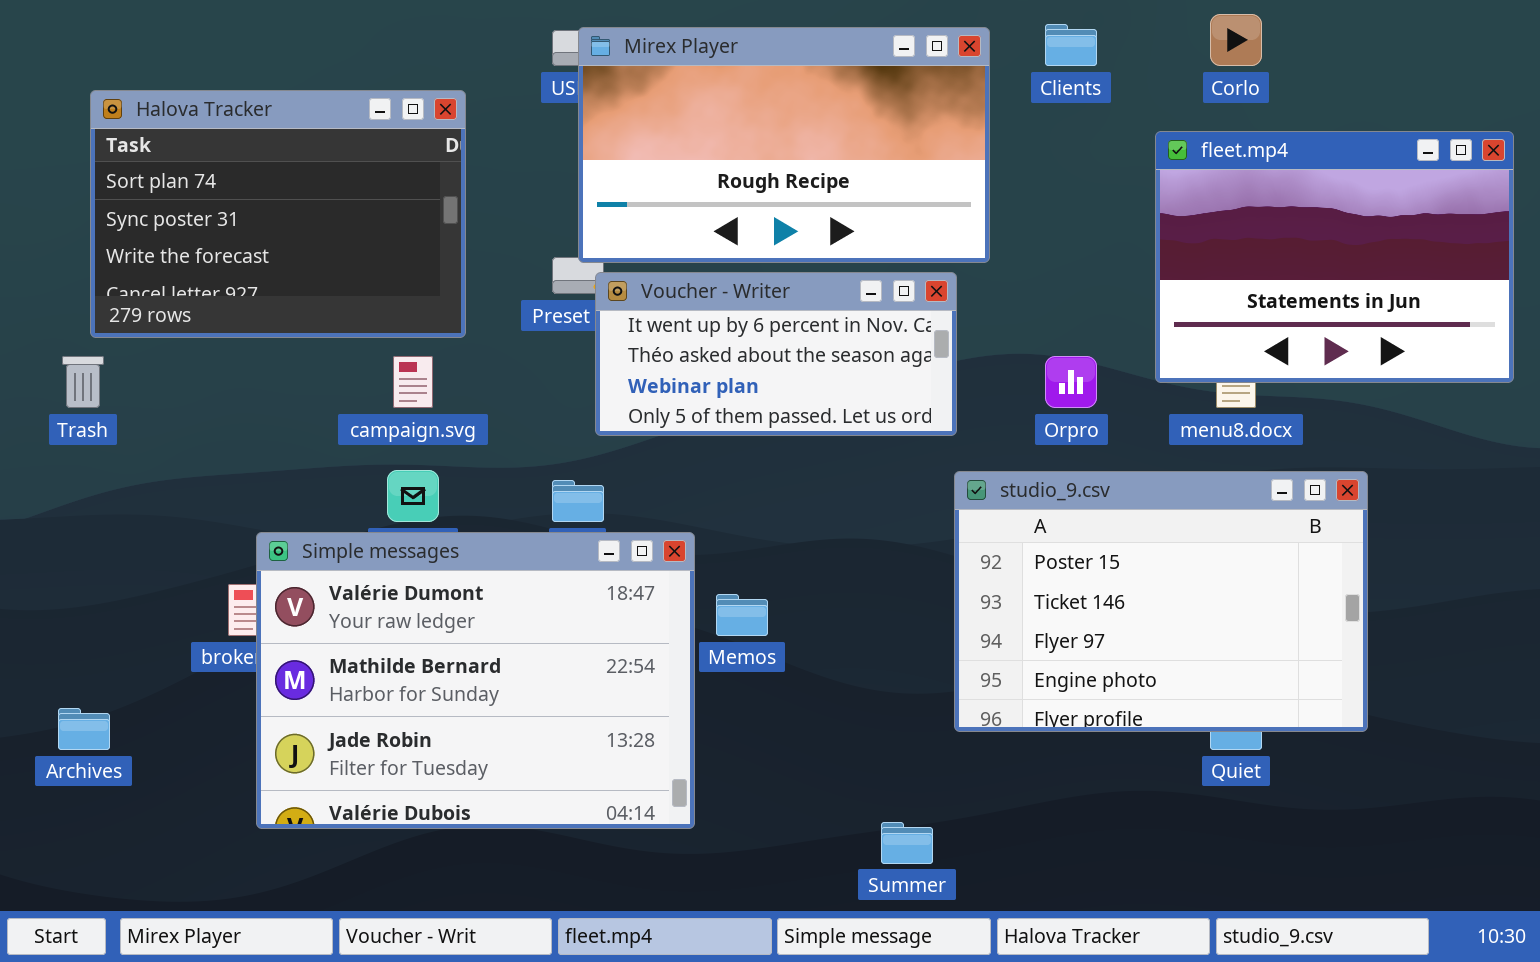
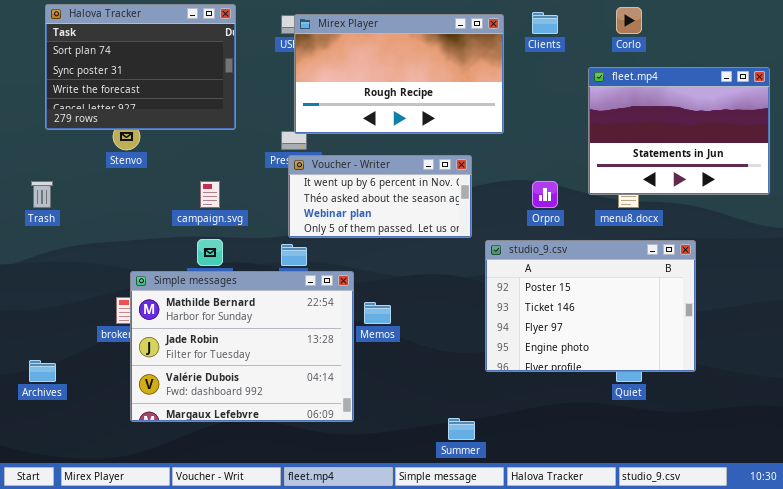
Halova Tracker: [90,90,466,338] -> [45,4,236,130], moved
Voucher - Writer: [595,272,957,436] -> [288,155,472,238], moved
Simple messages: [256,532,695,829] -> [130,271,354,422], scrolled down 1 row

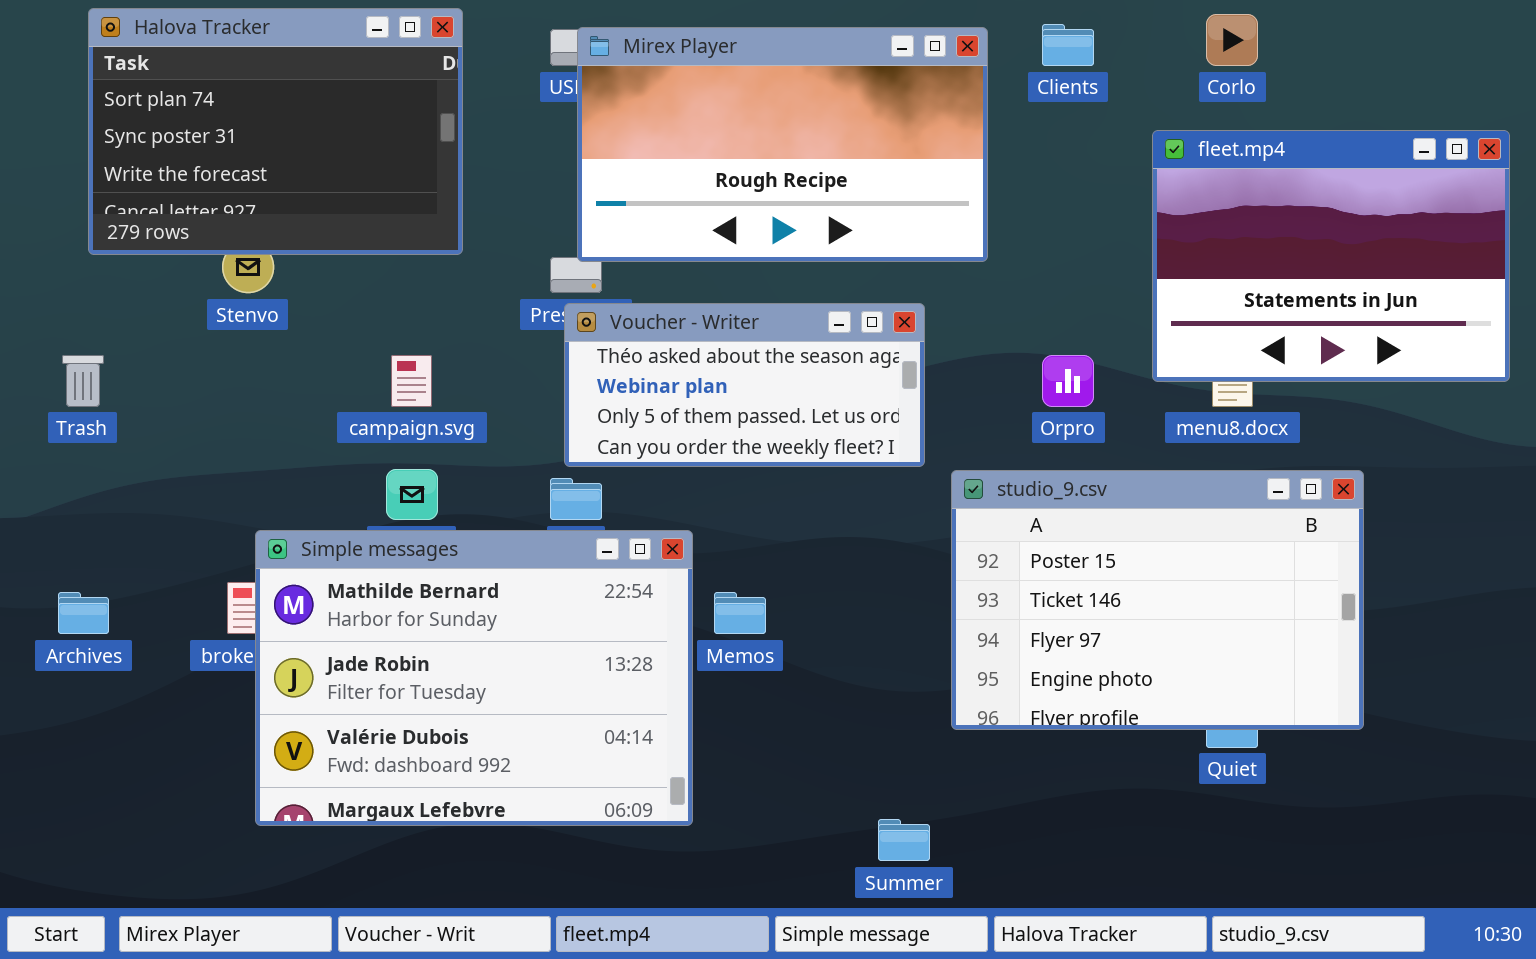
Voucher - Writer: [288,155,472,238] -> [564,303,925,467], scrolled down 1 row
Archives: [29,360,56,382] -> [58,592,109,634], moved

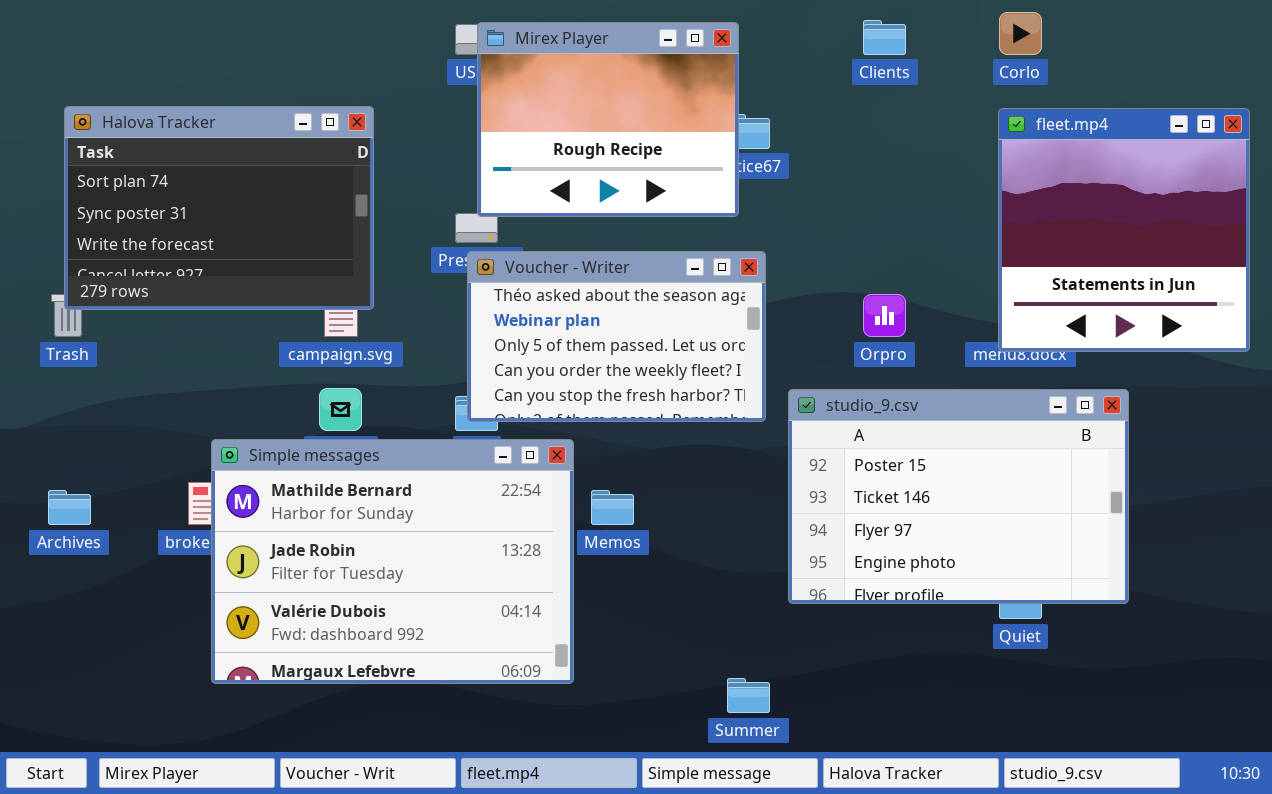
Halova Tracker: [88,8,463,255] -> [64,106,374,310], moved
Mirex Player: [577,27,988,262] -> [477,22,739,217], resized
fleet.mp4: [1152,130,1510,382] -> [998,108,1250,352], resized
Voucher - Writer: [564,303,925,467] -> [467,251,766,422], resized

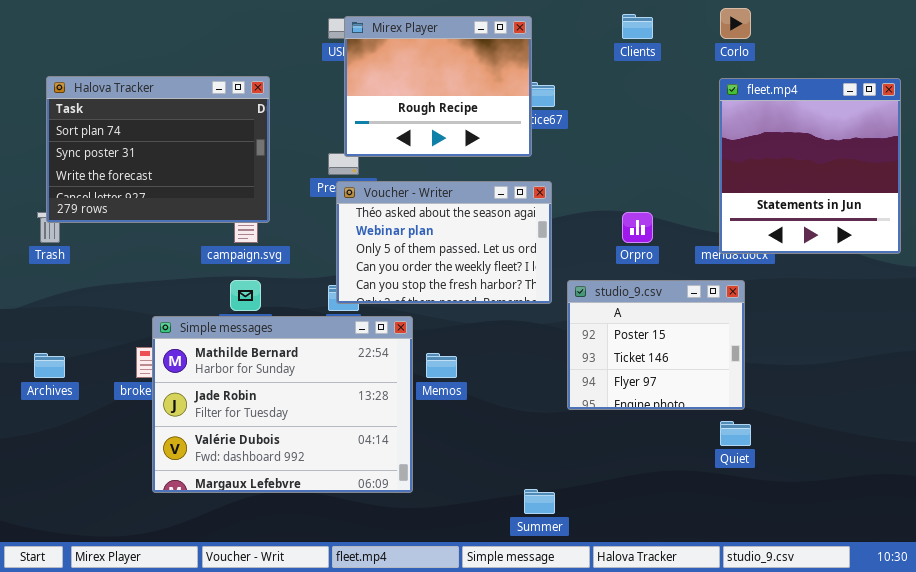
studio_9.csv: [788,389,1129,604] -> [567,280,745,410], resized

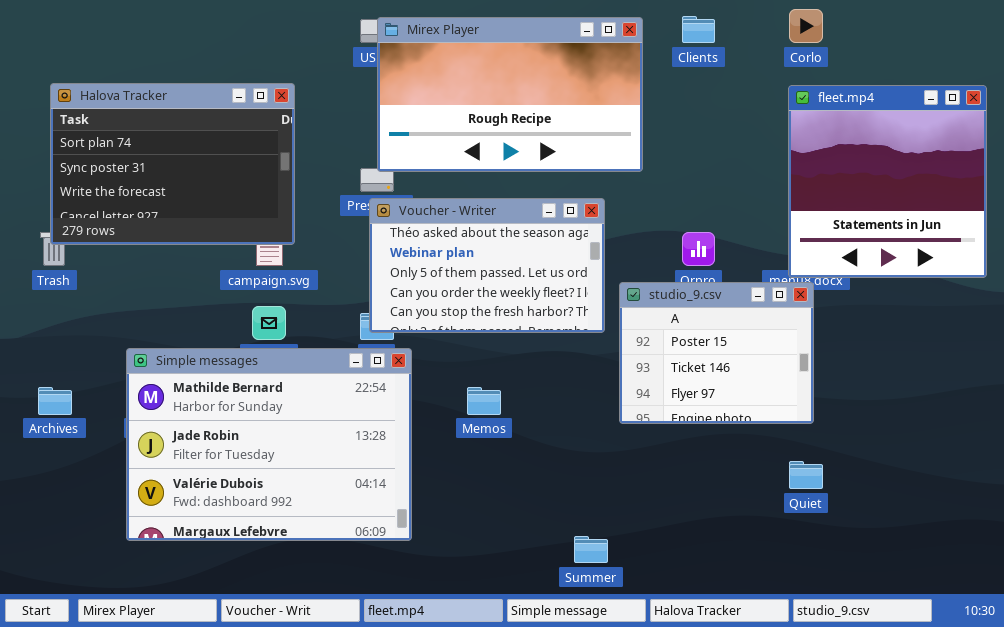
Mirex Player: [344,16,532,157] -> [377,17,643,172], resized
studio_9.csv: [567,280,745,410] -> [619,282,814,424], moved
Simple messages: [152,316,413,493] -> [126,348,412,541], moved

